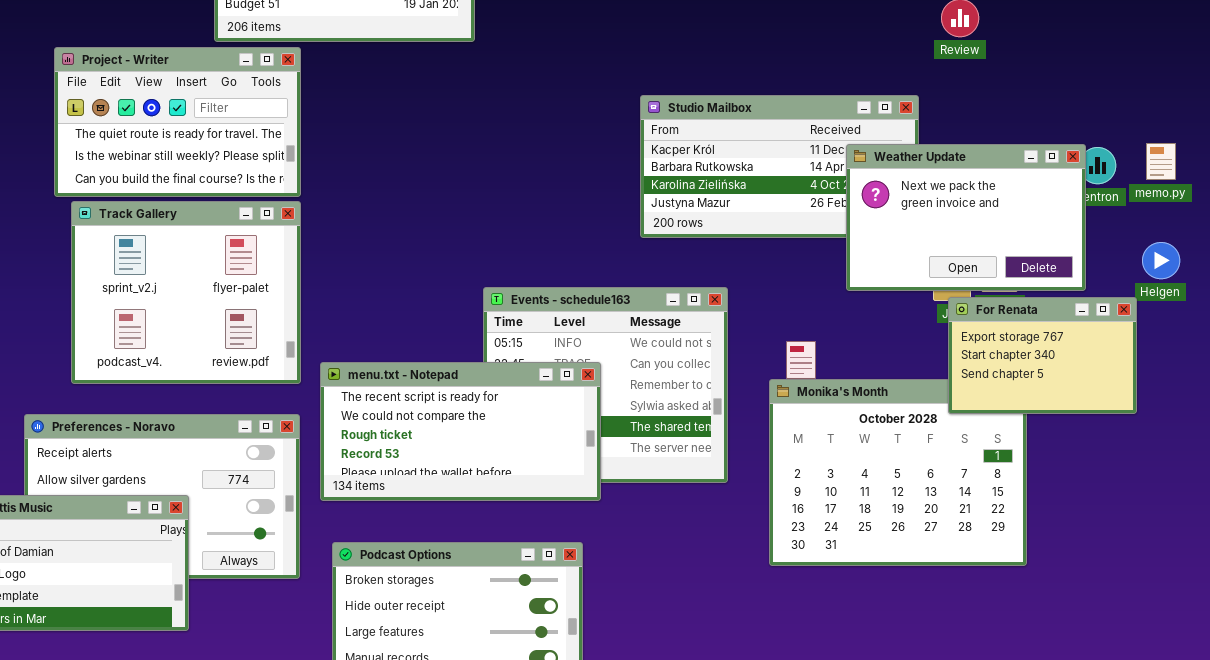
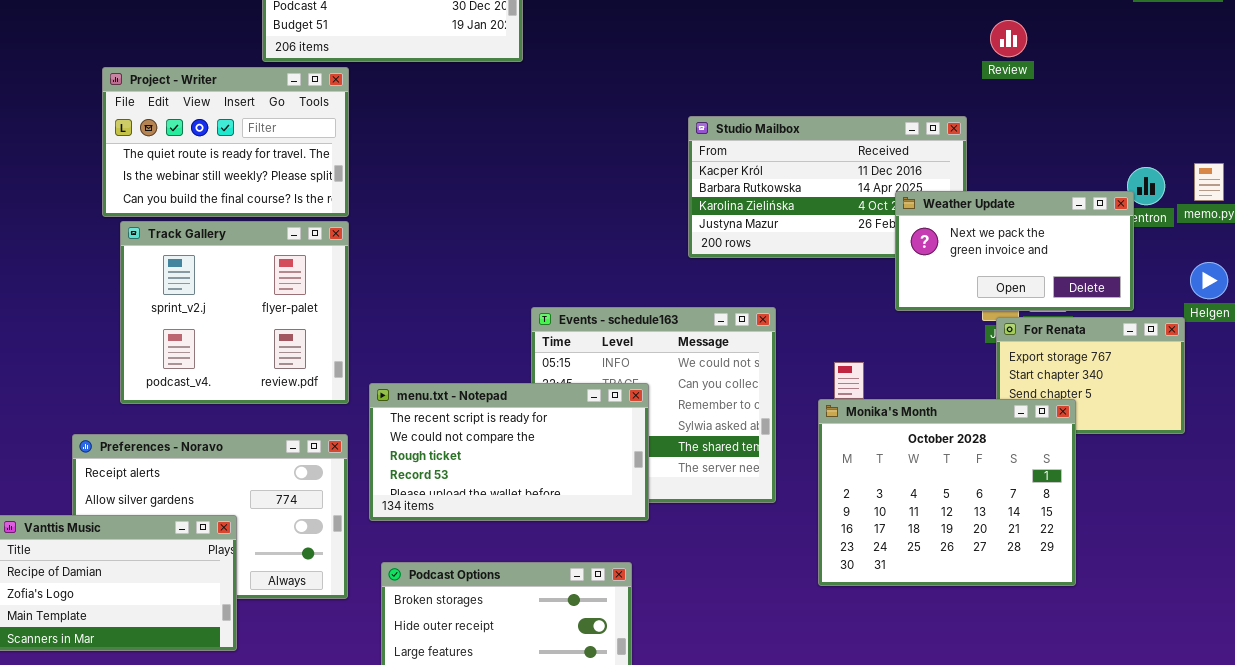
Weather Update: [846,144,1086,291] -> [895,191,1134,311], resized
Monika's Month: [769,379,1027,566] -> [818,399,1076,586], raised

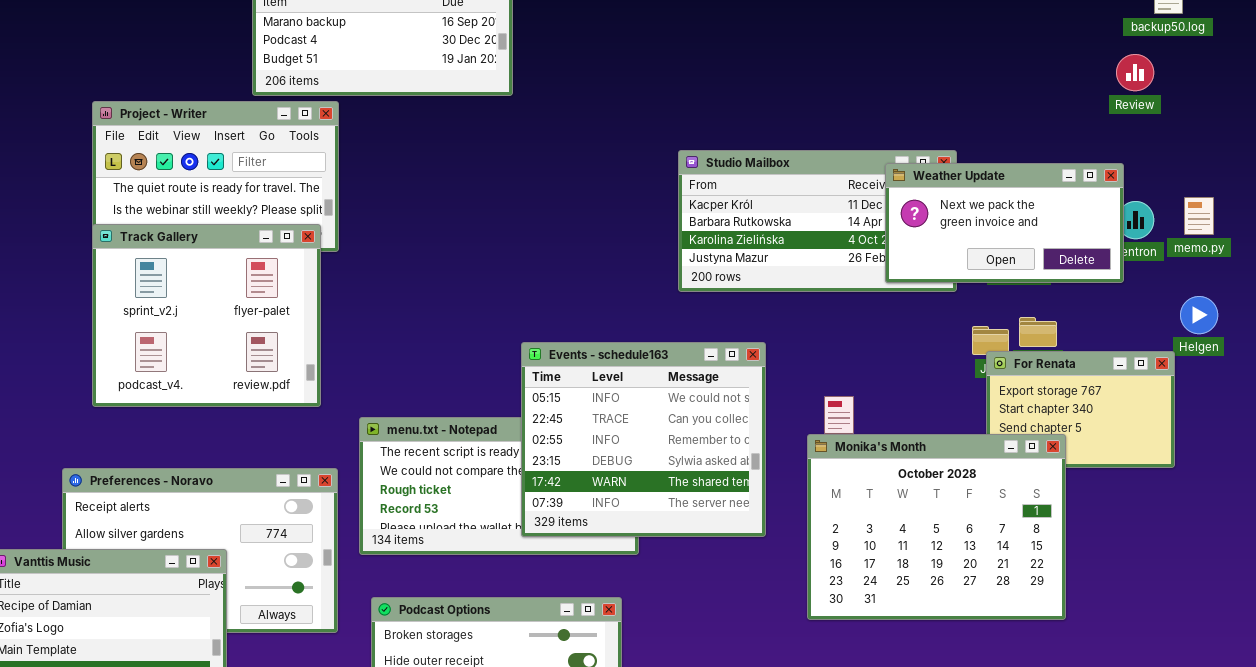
Review: [990,20,1027,57] -> [1116,54,1154,91], moved
Weather Update: [895,191,1134,311] -> [885,163,1124,283], moved
Track Gallery: [120,221,349,404] -> [92,224,321,407], moved
Events - schedule163: [531,307,776,503] -> [521,342,766,537], raised

